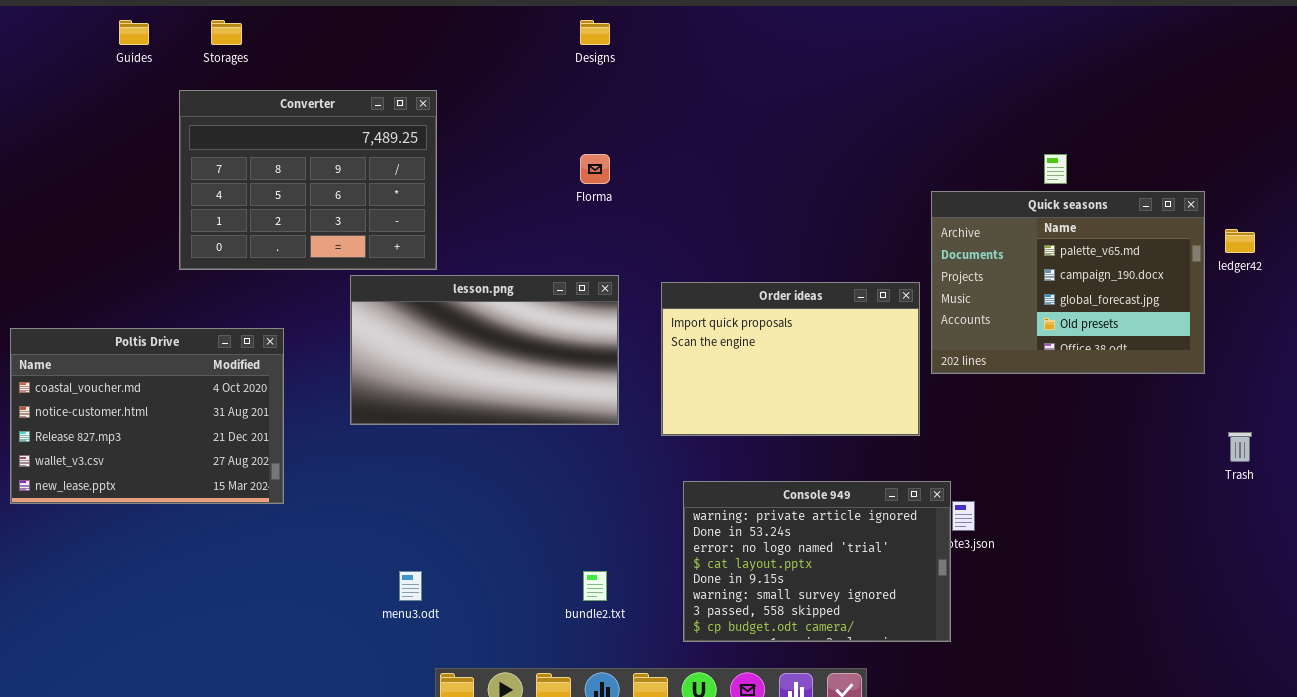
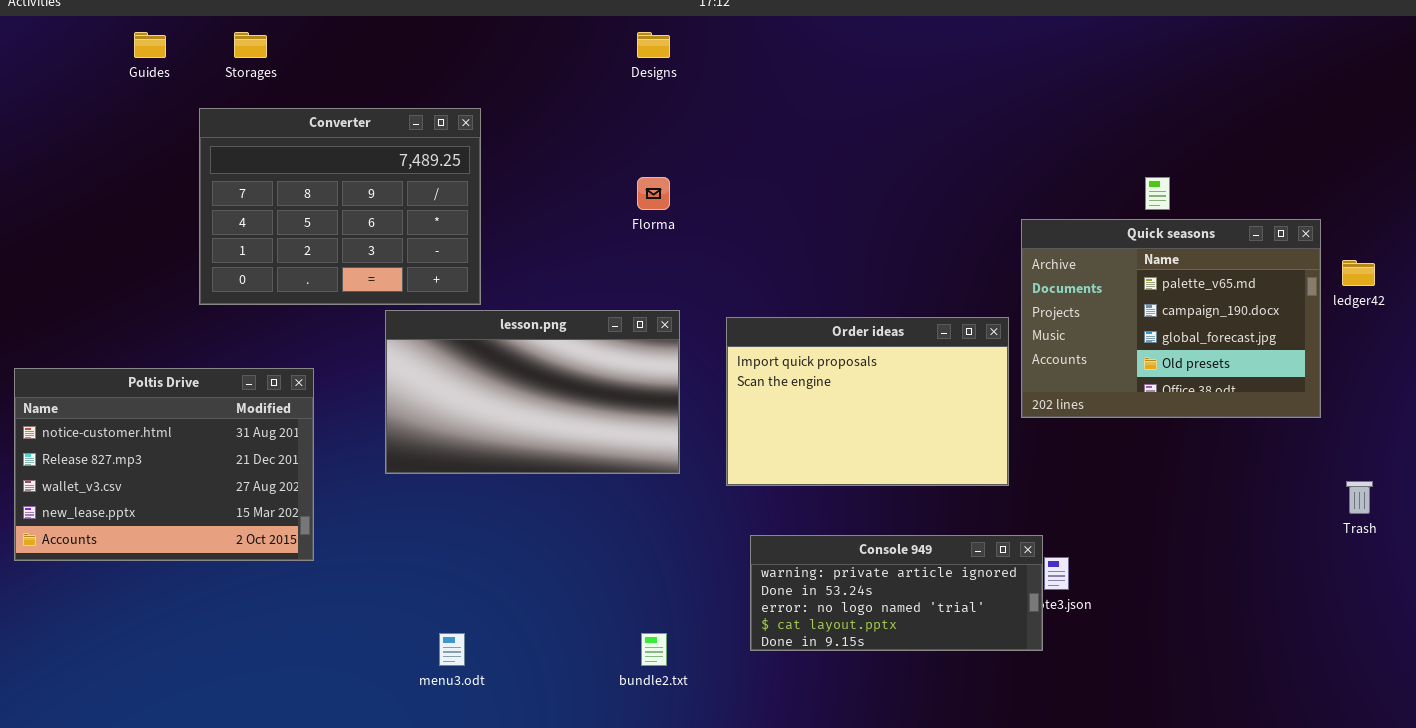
Poltis Drive: [10,328,284,504] -> [14,368,314,561], scrolled down 1 row
Console 949: [683,481,951,642] -> [750,535,1043,651], resized

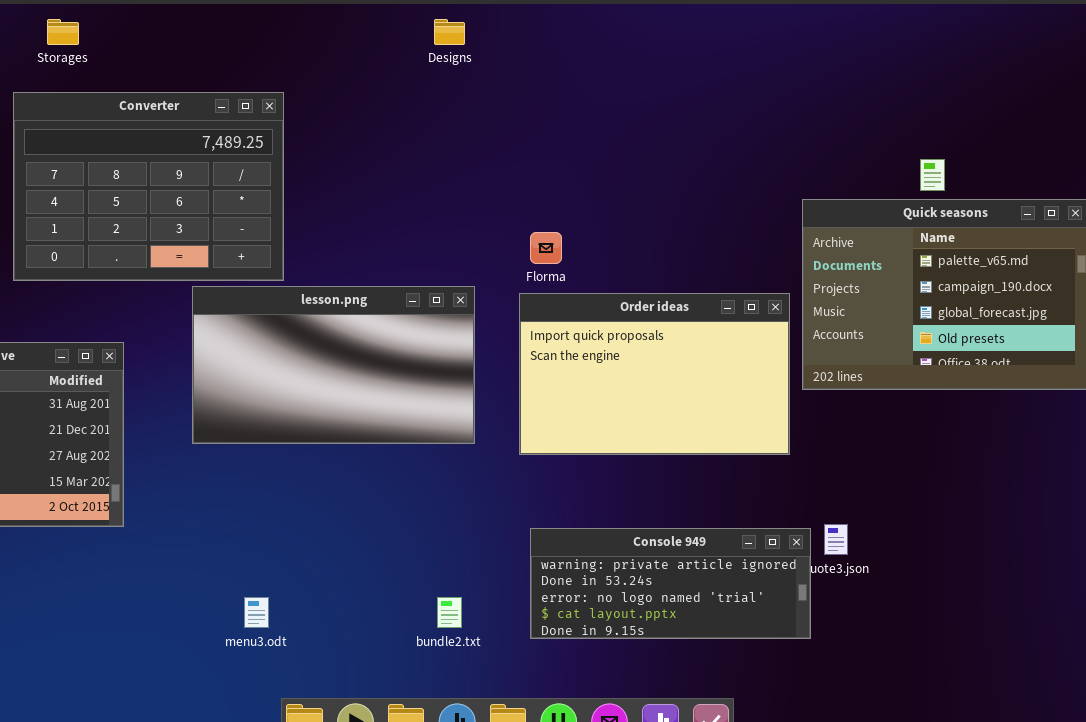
Florma: [637,177,670,210] -> [530,232,562,264], moved
Console 949: [750,535,1043,651] -> [530,528,811,639], moved

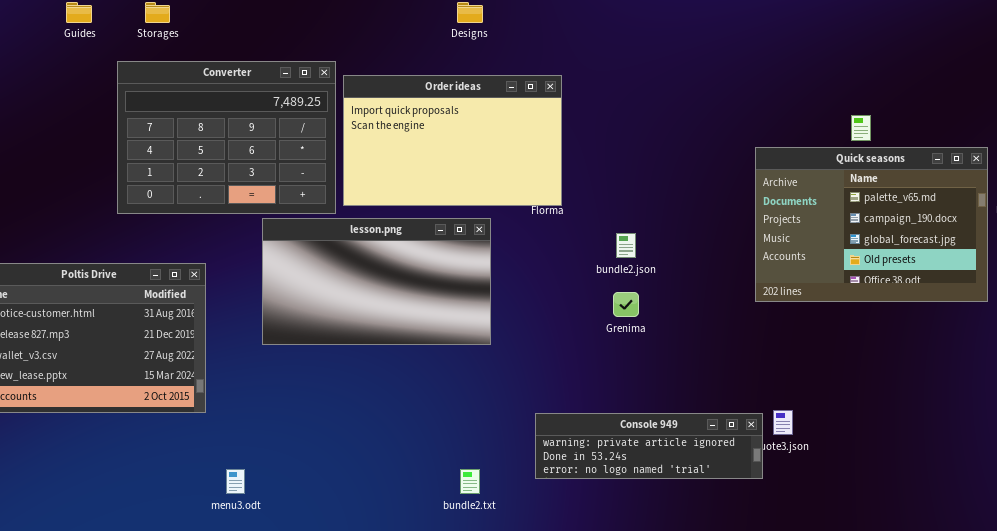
Order ideas: [519,293,790,455] -> [343,75,562,206], moved
Console 949: [530,528,811,639] -> [535,413,763,479], resized
menu3.odt: [244,597,269,628] -> [226,469,245,494], moved

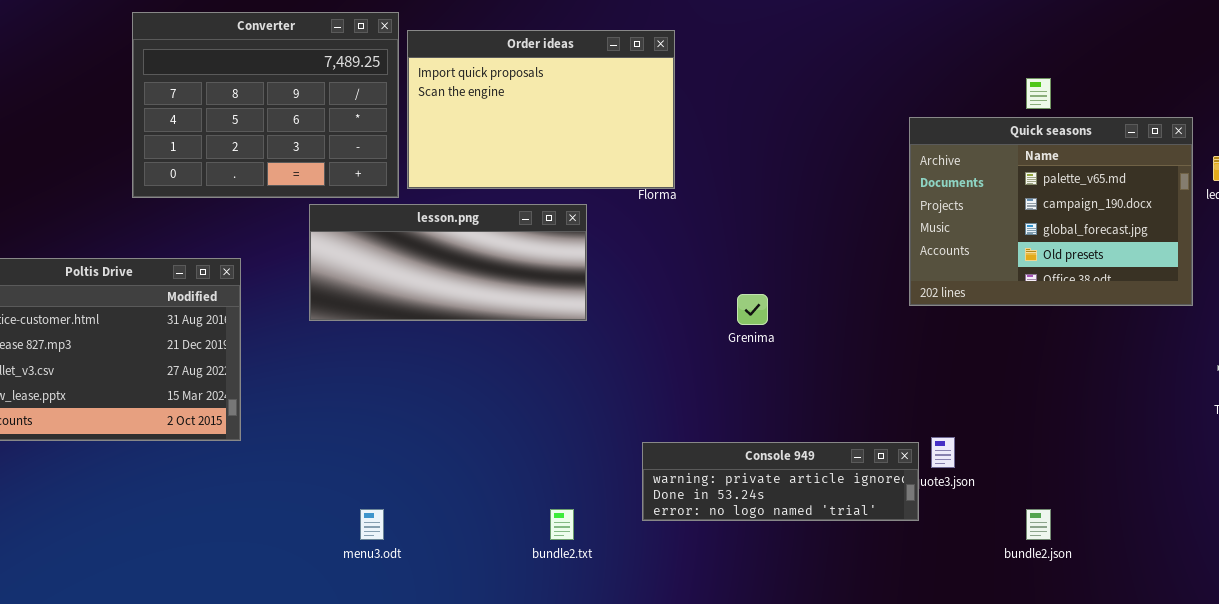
lesson.png: [262,218,491,345] -> [309,204,587,321], resized
bundle2.json: [616,233,636,258] -> [1026,509,1051,540], moved
menu3.odt: [226,469,245,494] -> [360,509,384,540], moved

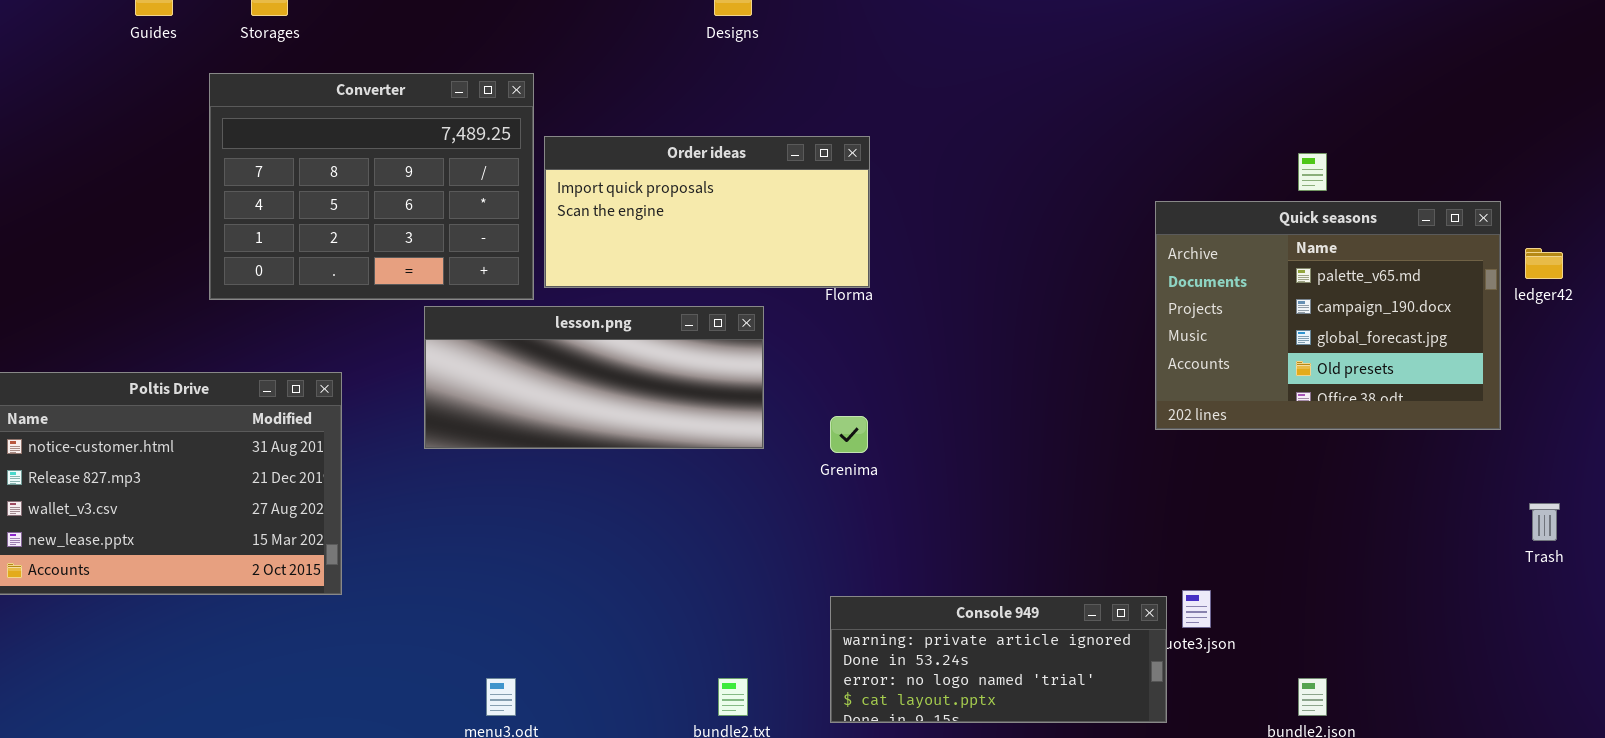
Order ideas: [407,30,675,189] -> [544,136,870,288], resized
Grenima: [737,294,768,325] -> [830,416,868,453], moved
Console 949: [642,442,919,521] -> [830,596,1167,723], resized

